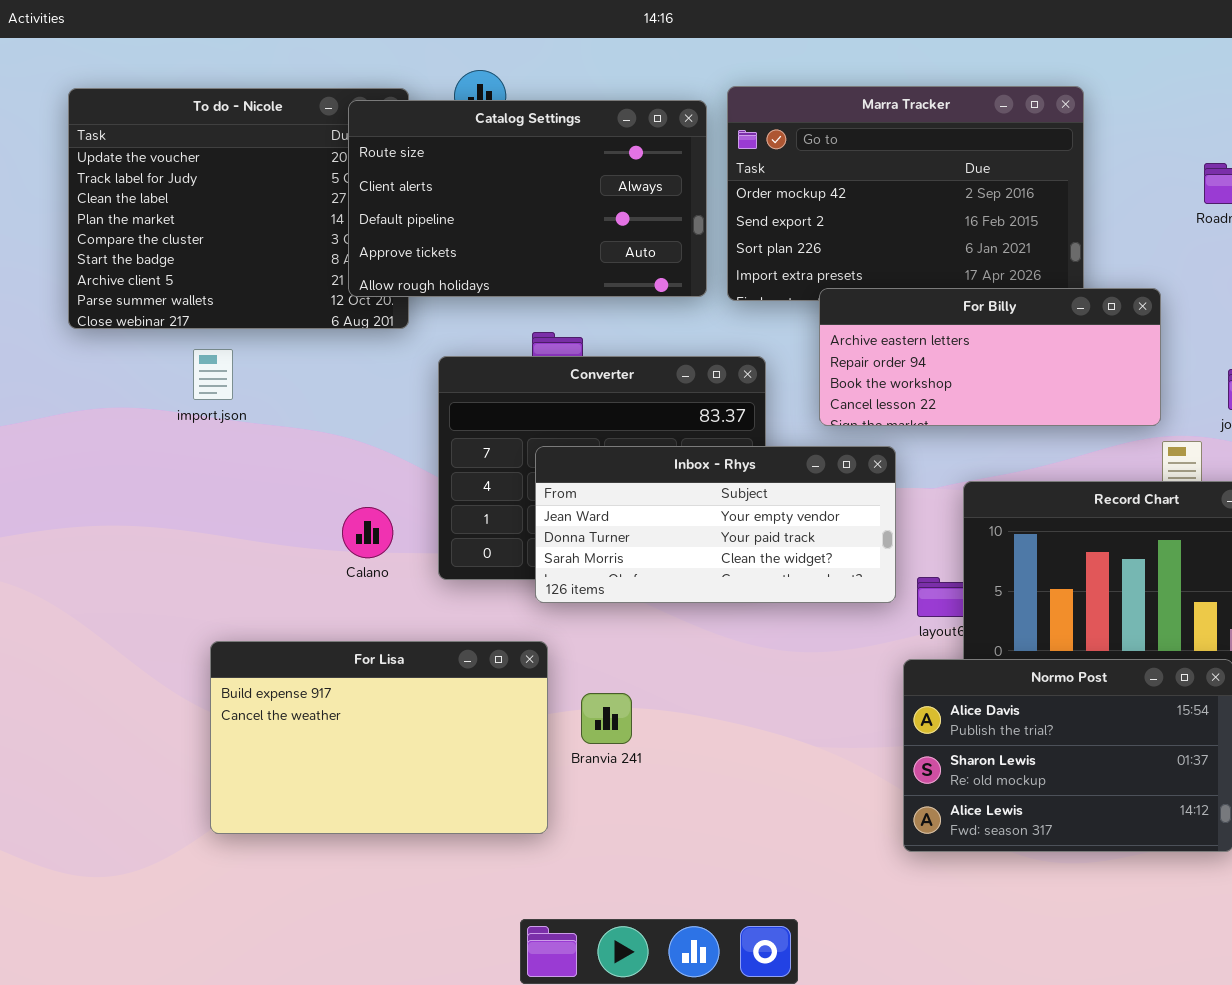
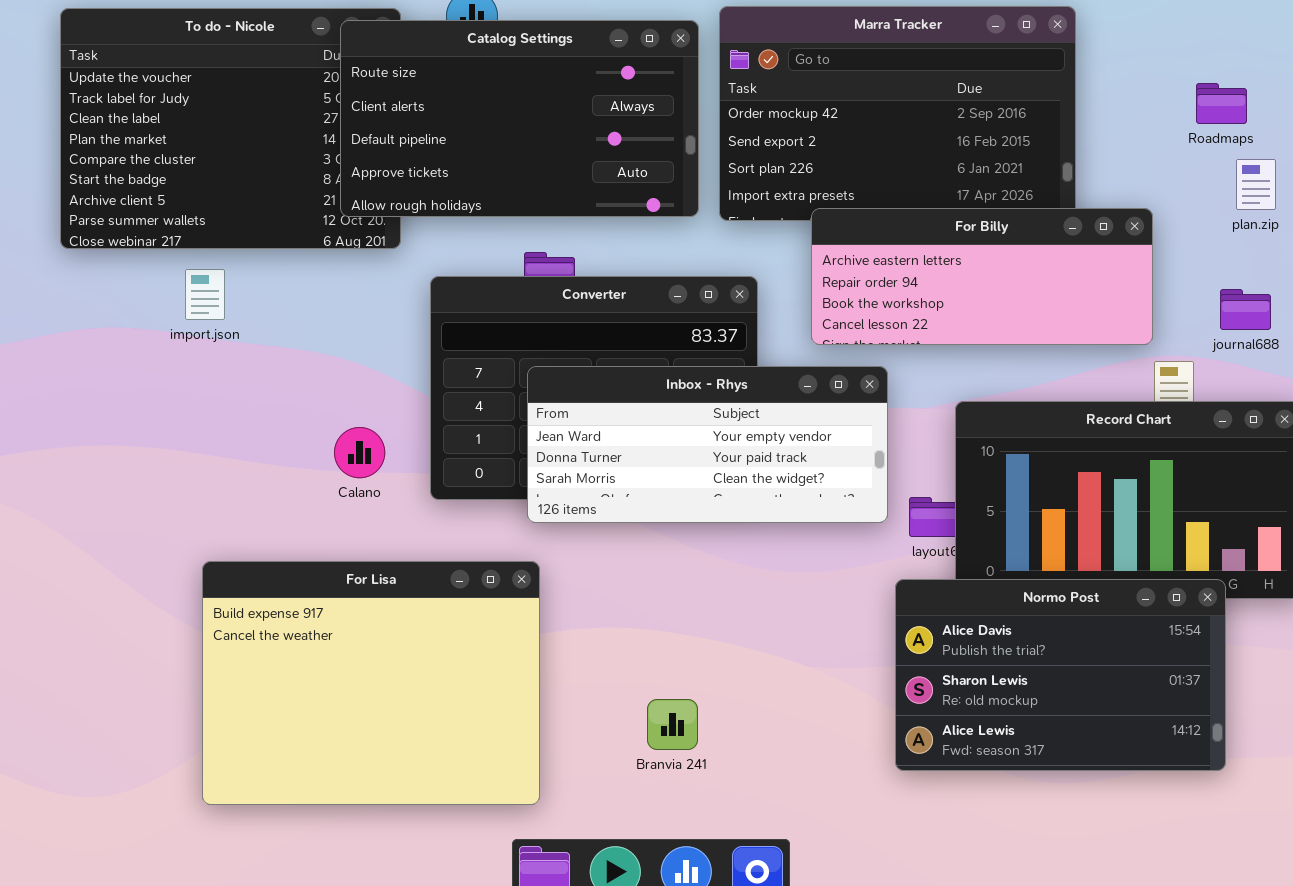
For Lisa: [210,641,548,834] -> [202,561,540,805], resized
Branvia 241: [581,693,632,744] -> [647,699,698,750], moved

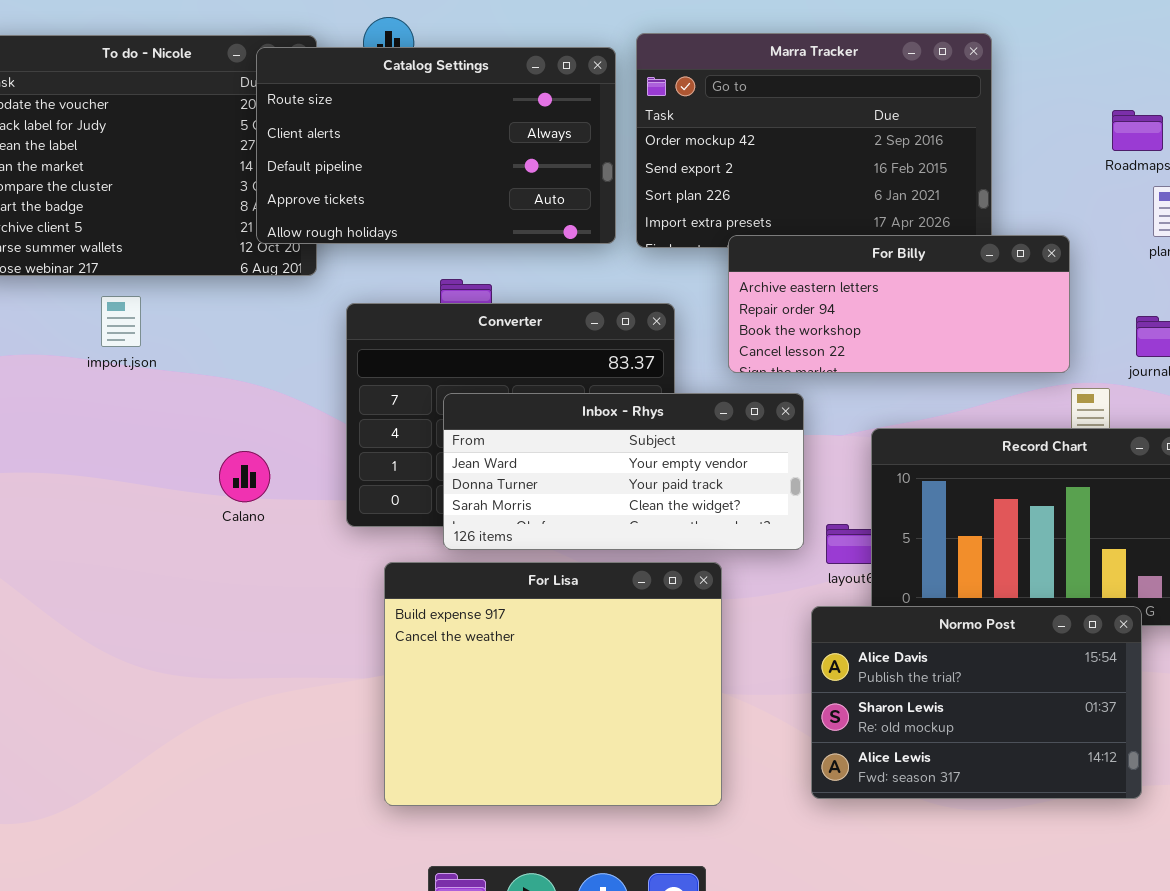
Calano: [334,427,385,478] -> [219,451,270,502], moved
For Lisa: [202,561,540,805] -> [384,562,722,806], moved

